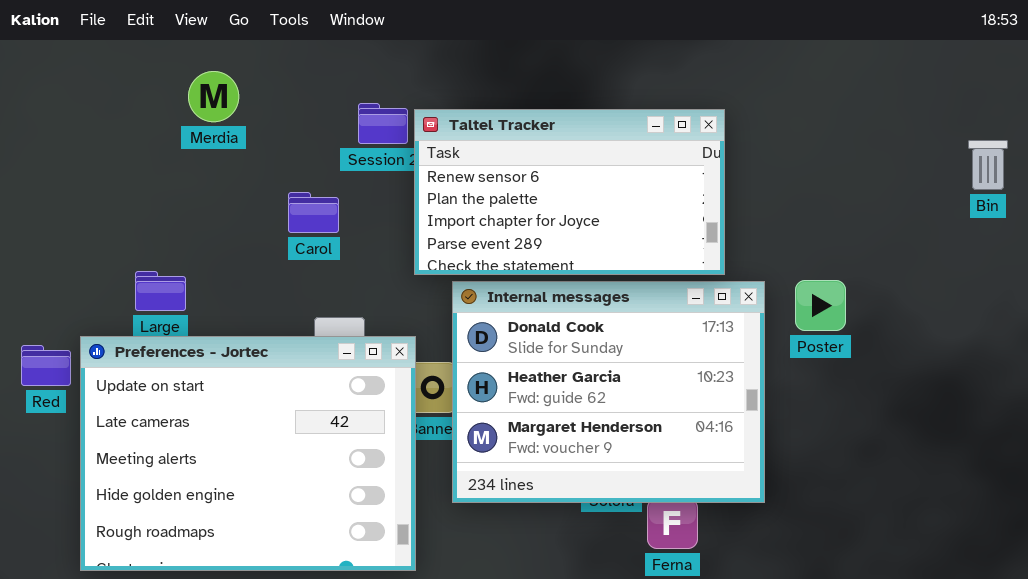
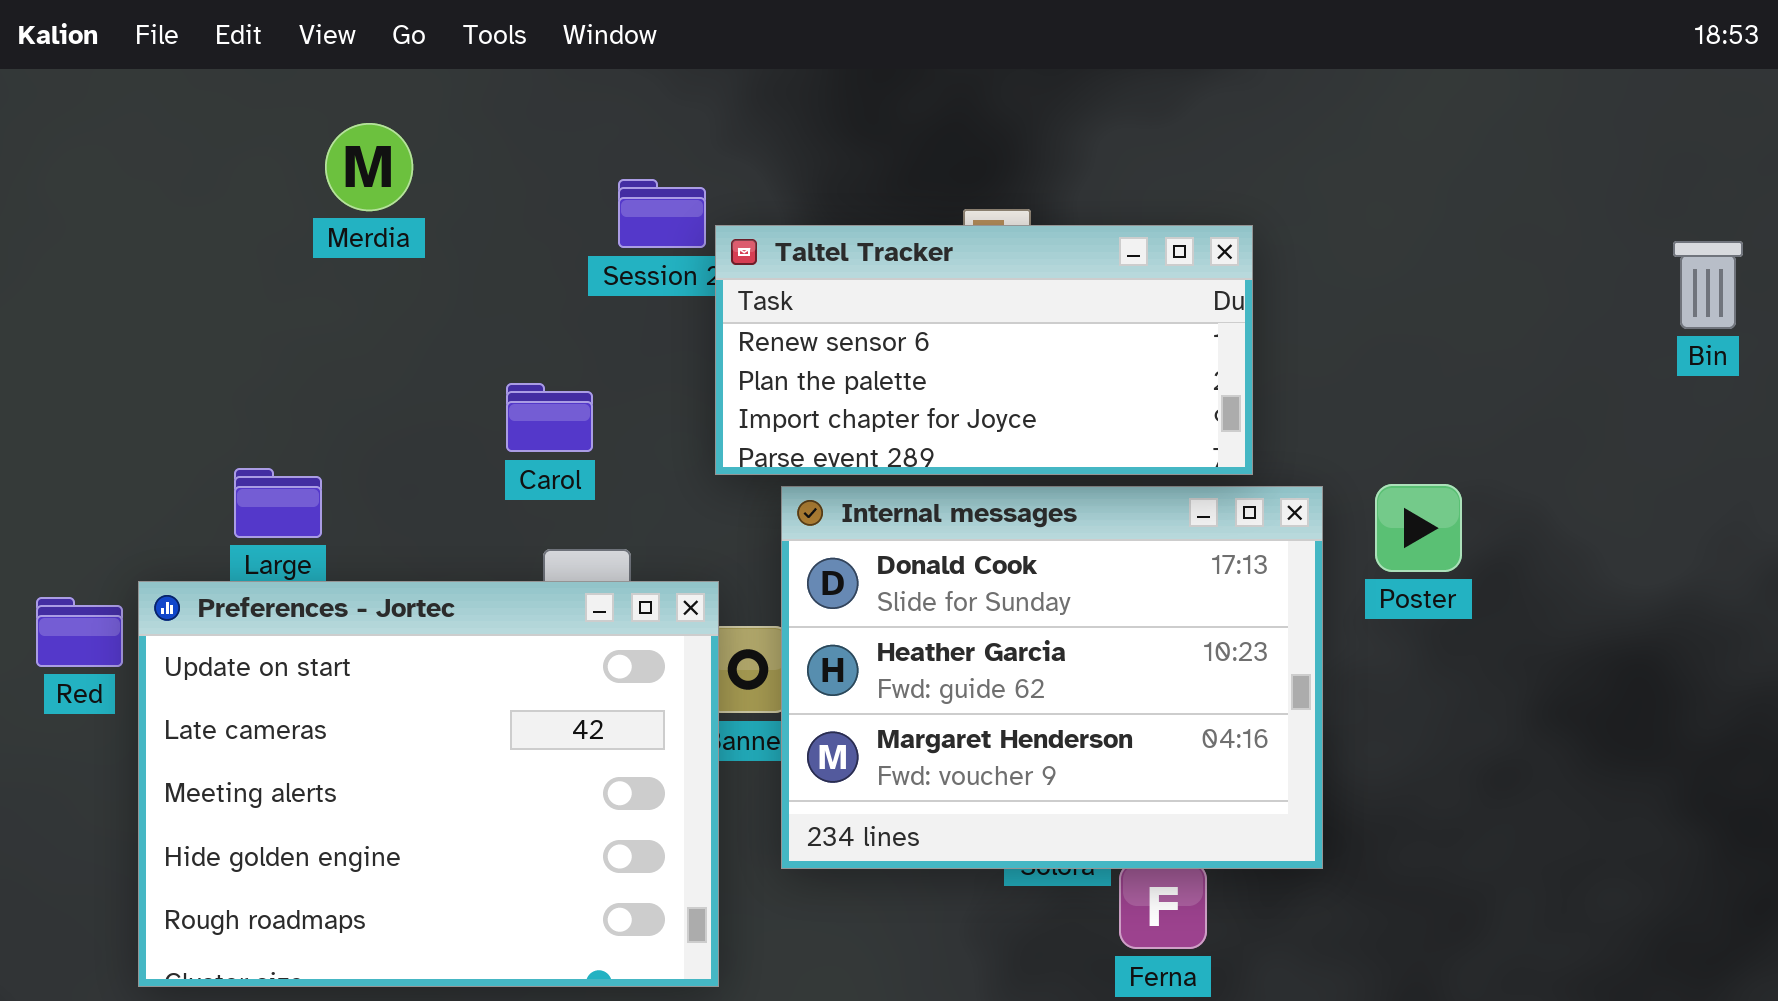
Taltel Tracker: [414,109,725,275] -> [715,225,1253,475], resized
Carol: [288,192,339,233] -> [506,383,593,452], moved

